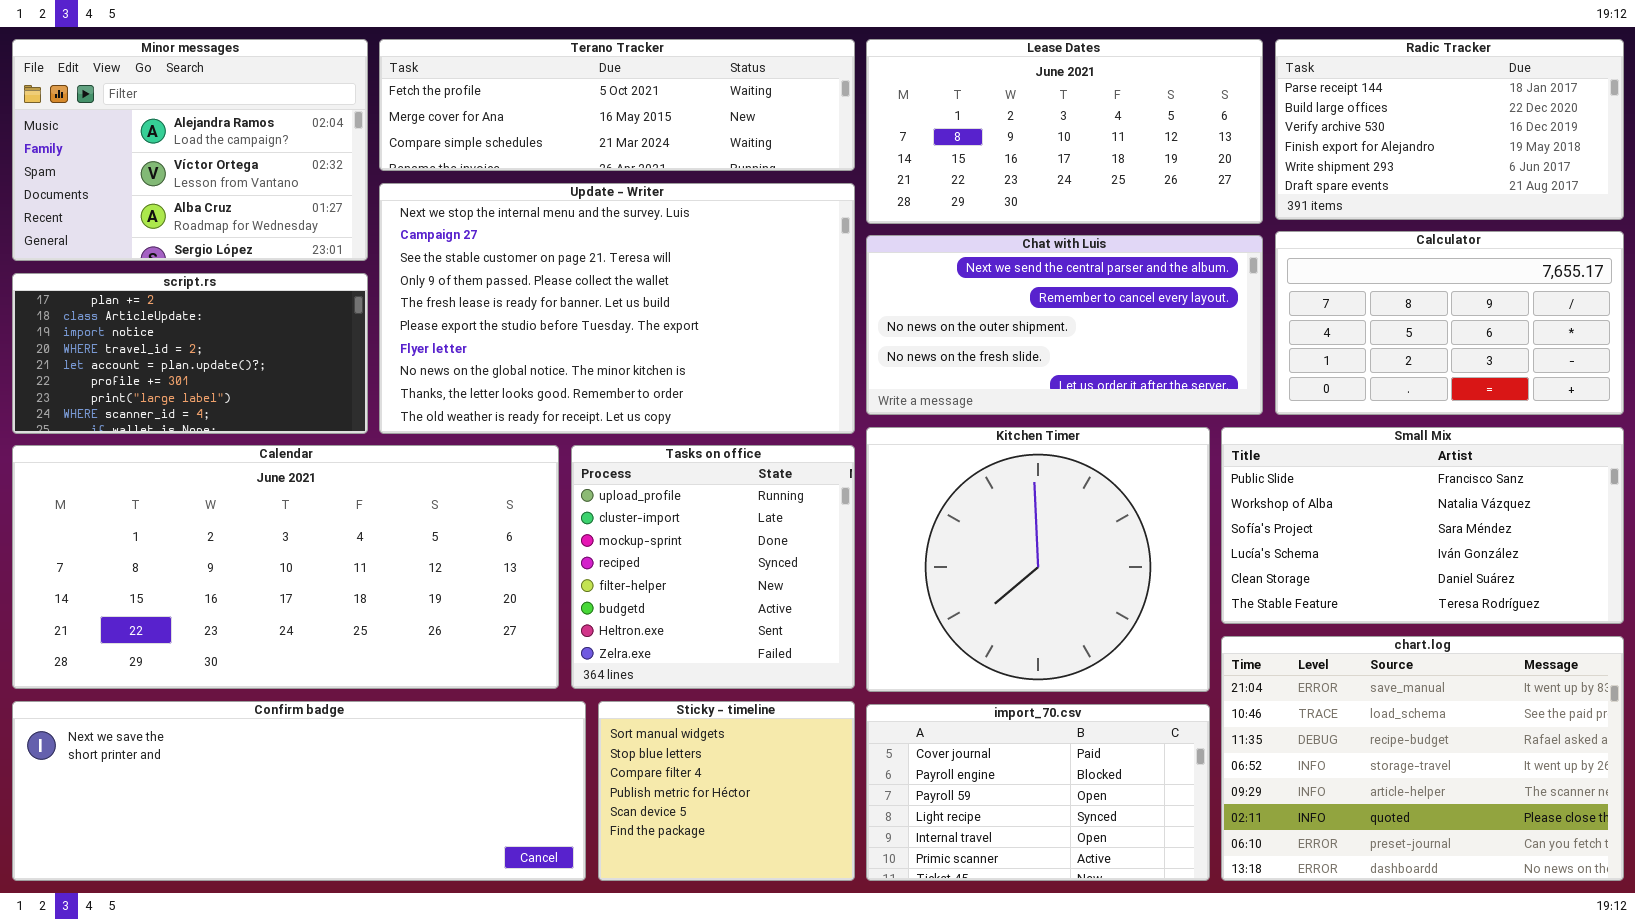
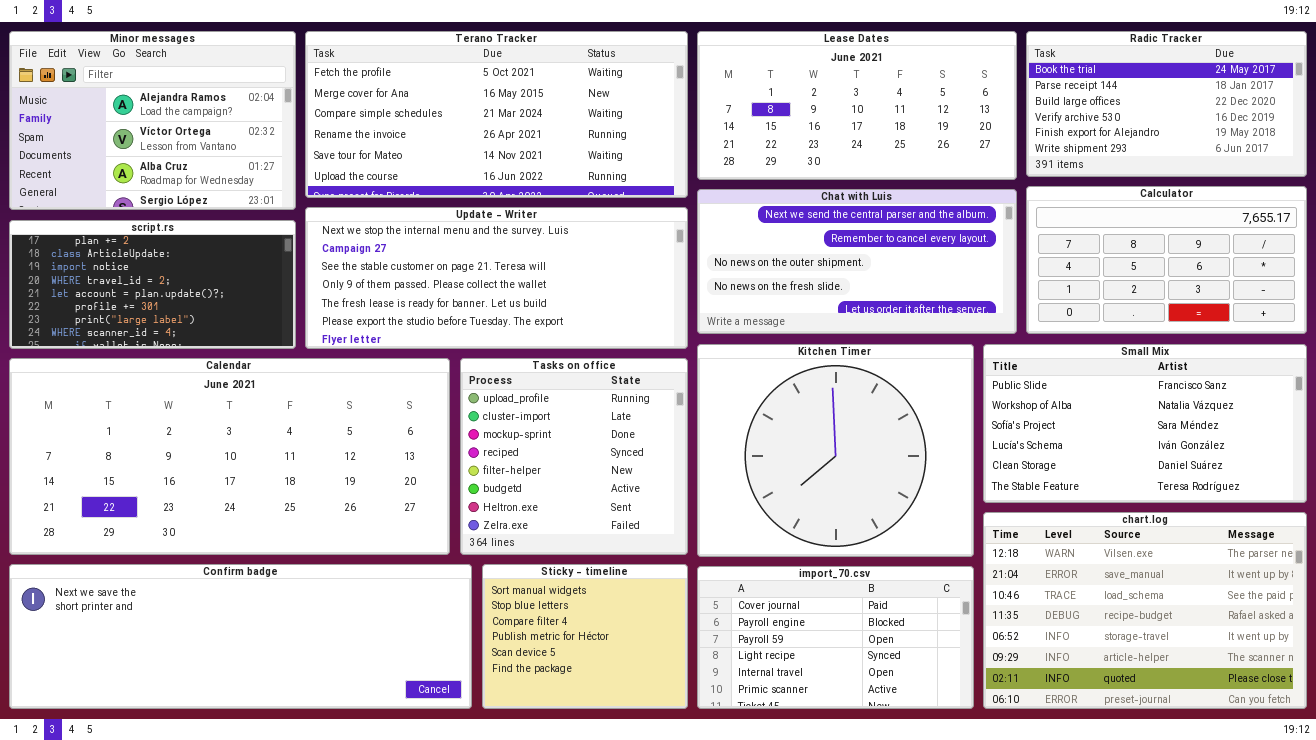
Terano Tracker: [379,39,855,171] -> [305,31,688,198], resized
Radic Tracker: [1275,39,1624,220] -> [1026,31,1307,177], scrolled up 1 row
Update - Writer: [379,183,855,434] -> [305,207,688,349], resized
chart.log: [1221,636,1624,881] -> [983,512,1307,709], scrolled up 1 row

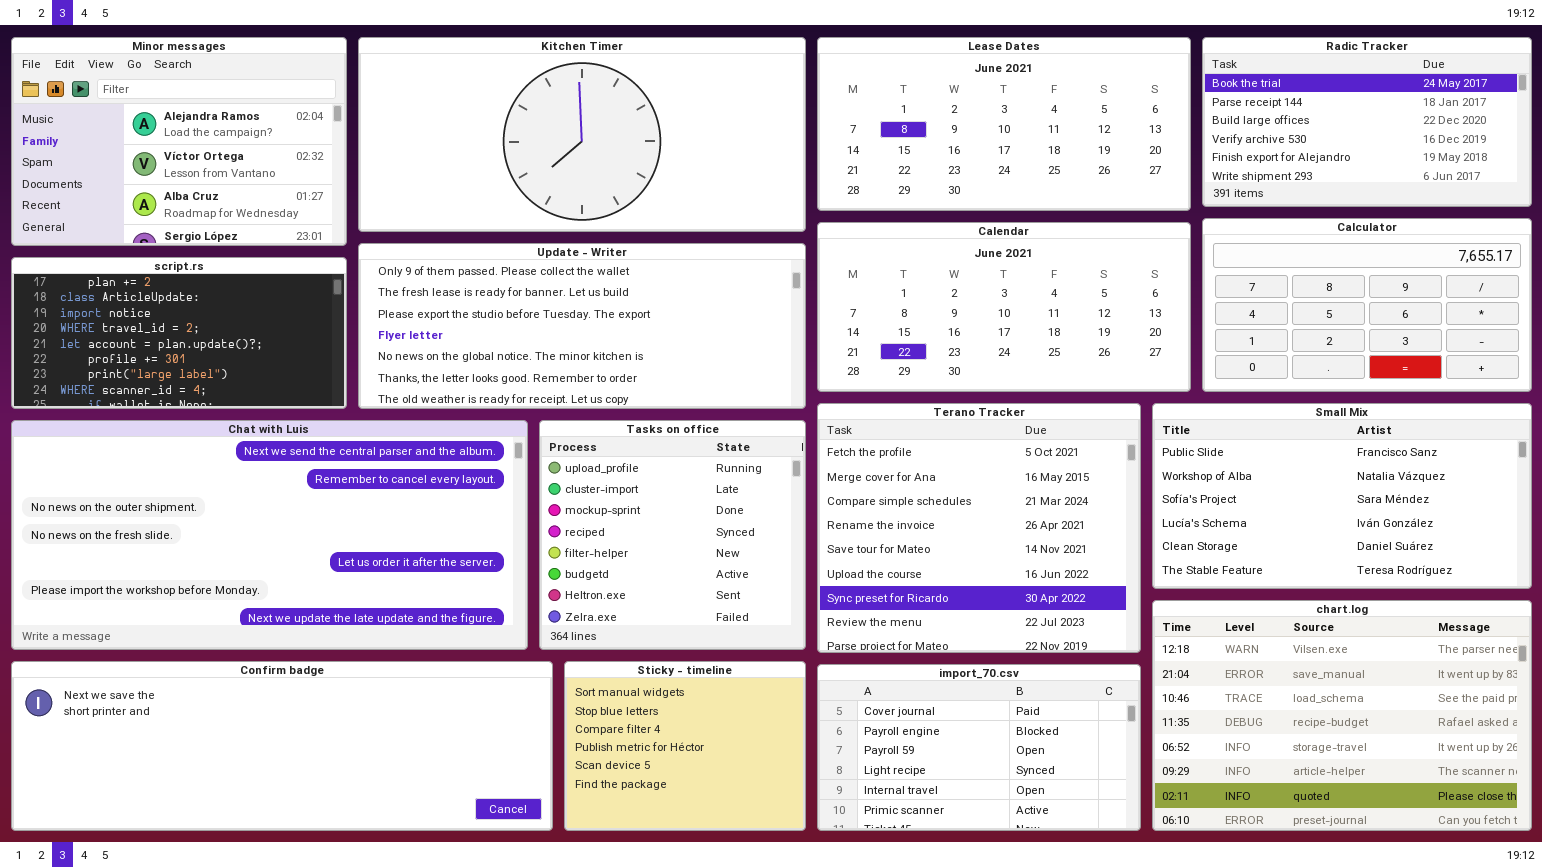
Terano Tracker: [305,31,688,198] -> [817,403,1141,653], moved, resized
Chat with Luis: [697,189,1017,334] -> [11,420,528,650], moved, resized
Update - Writer: [305,207,688,349] -> [358,243,806,409], scrolled down 3 rows
Kitchen Timer: [697,344,974,557] -> [358,37,806,232], moved, resized
Calendar: [9,358,450,555] -> [817,222,1191,392], moved, resized

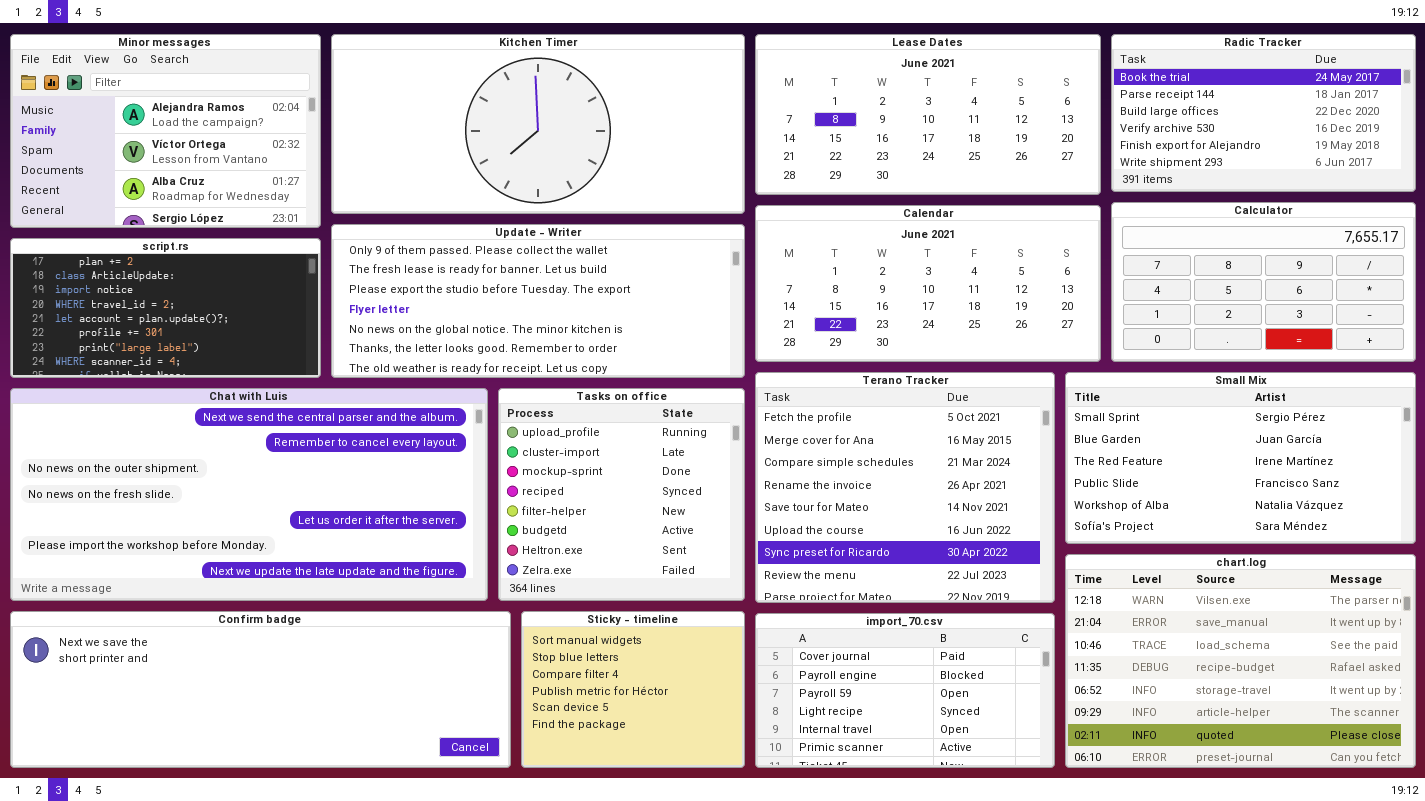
Small Mix: [1152,403,1532,589] -> [1065,372,1416,544], scrolled up 3 rows

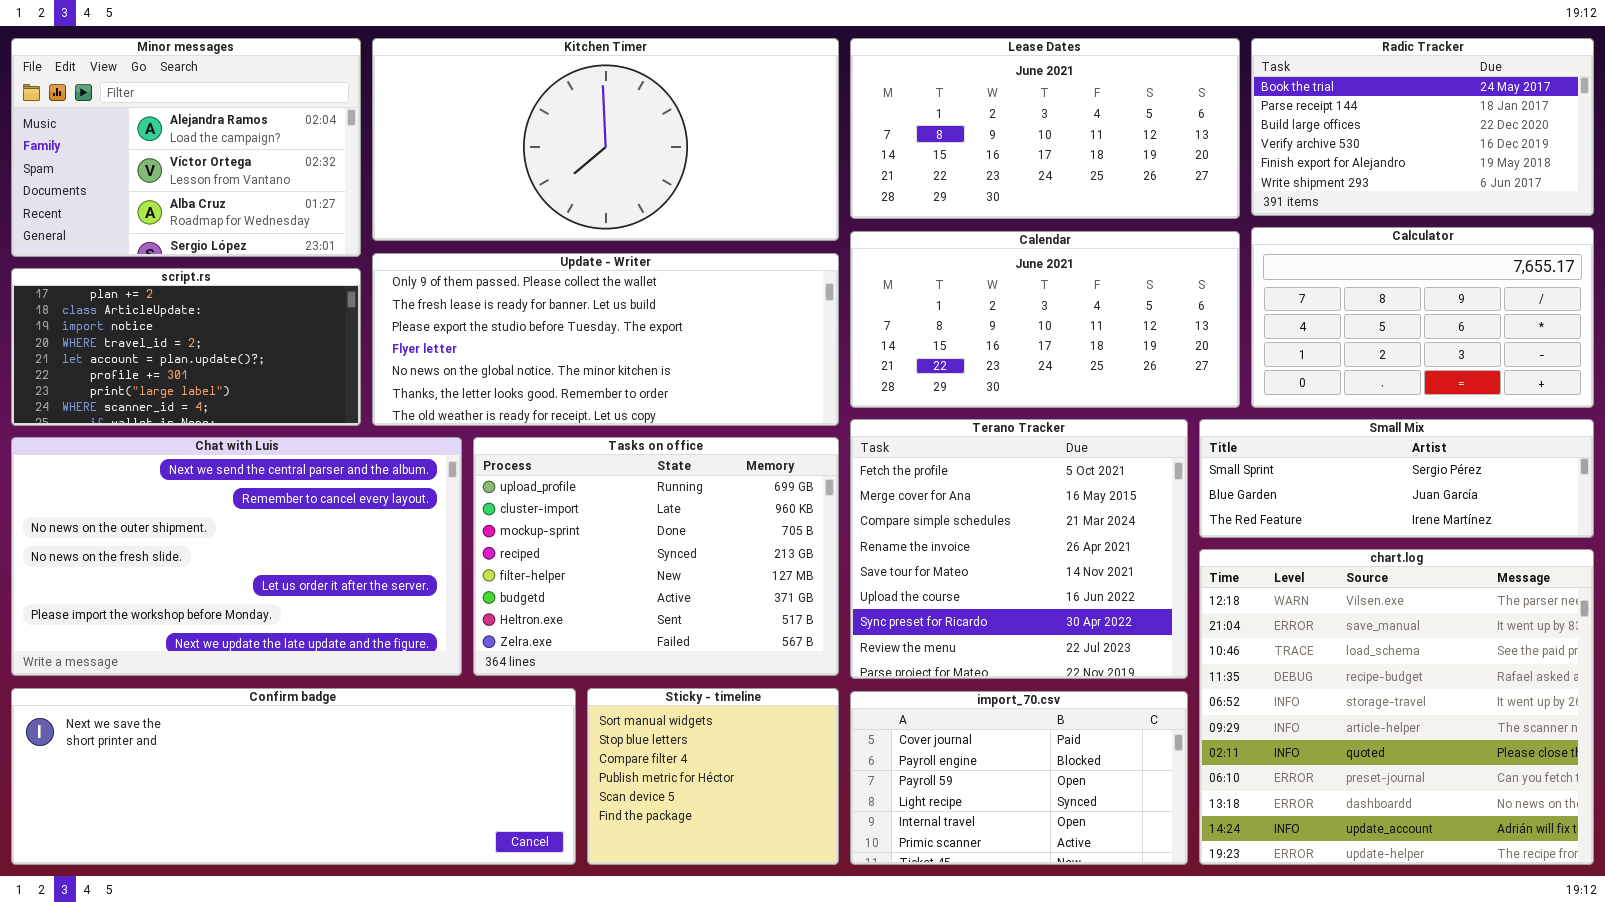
Small Mix: [1065,372,1416,544] -> [1199,419,1594,538], resized
Chat with Luis: [10,388,488,601] -> [11,437,462,676], resized
Tasks on office: [498,388,745,601] -> [473,437,839,676], resized
chart.log: [1065,554,1416,768] -> [1199,549,1594,865], resized

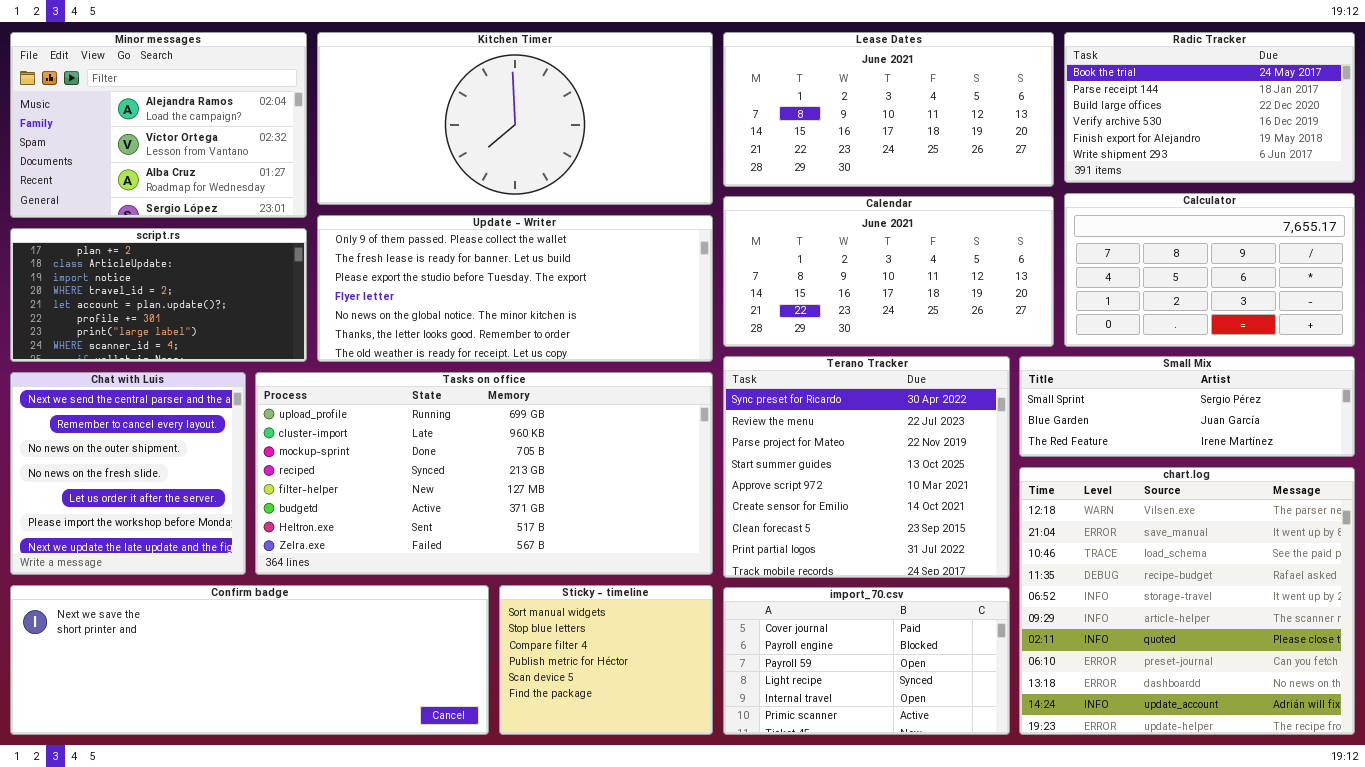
Terano Tracker: [850,419,1188,679] -> [723,356,1010,578], scrolled down 6 rows
Chat with Luis: [11,437,462,676] -> [10,372,246,575], resized
Tasks on office: [473,437,839,676] -> [255,372,713,575], resized

